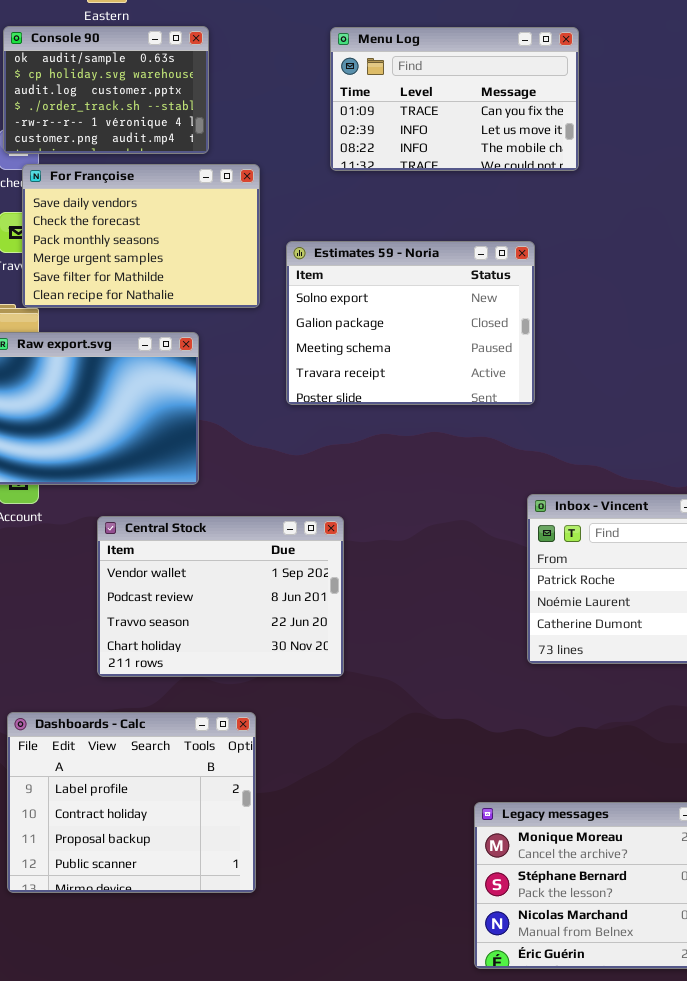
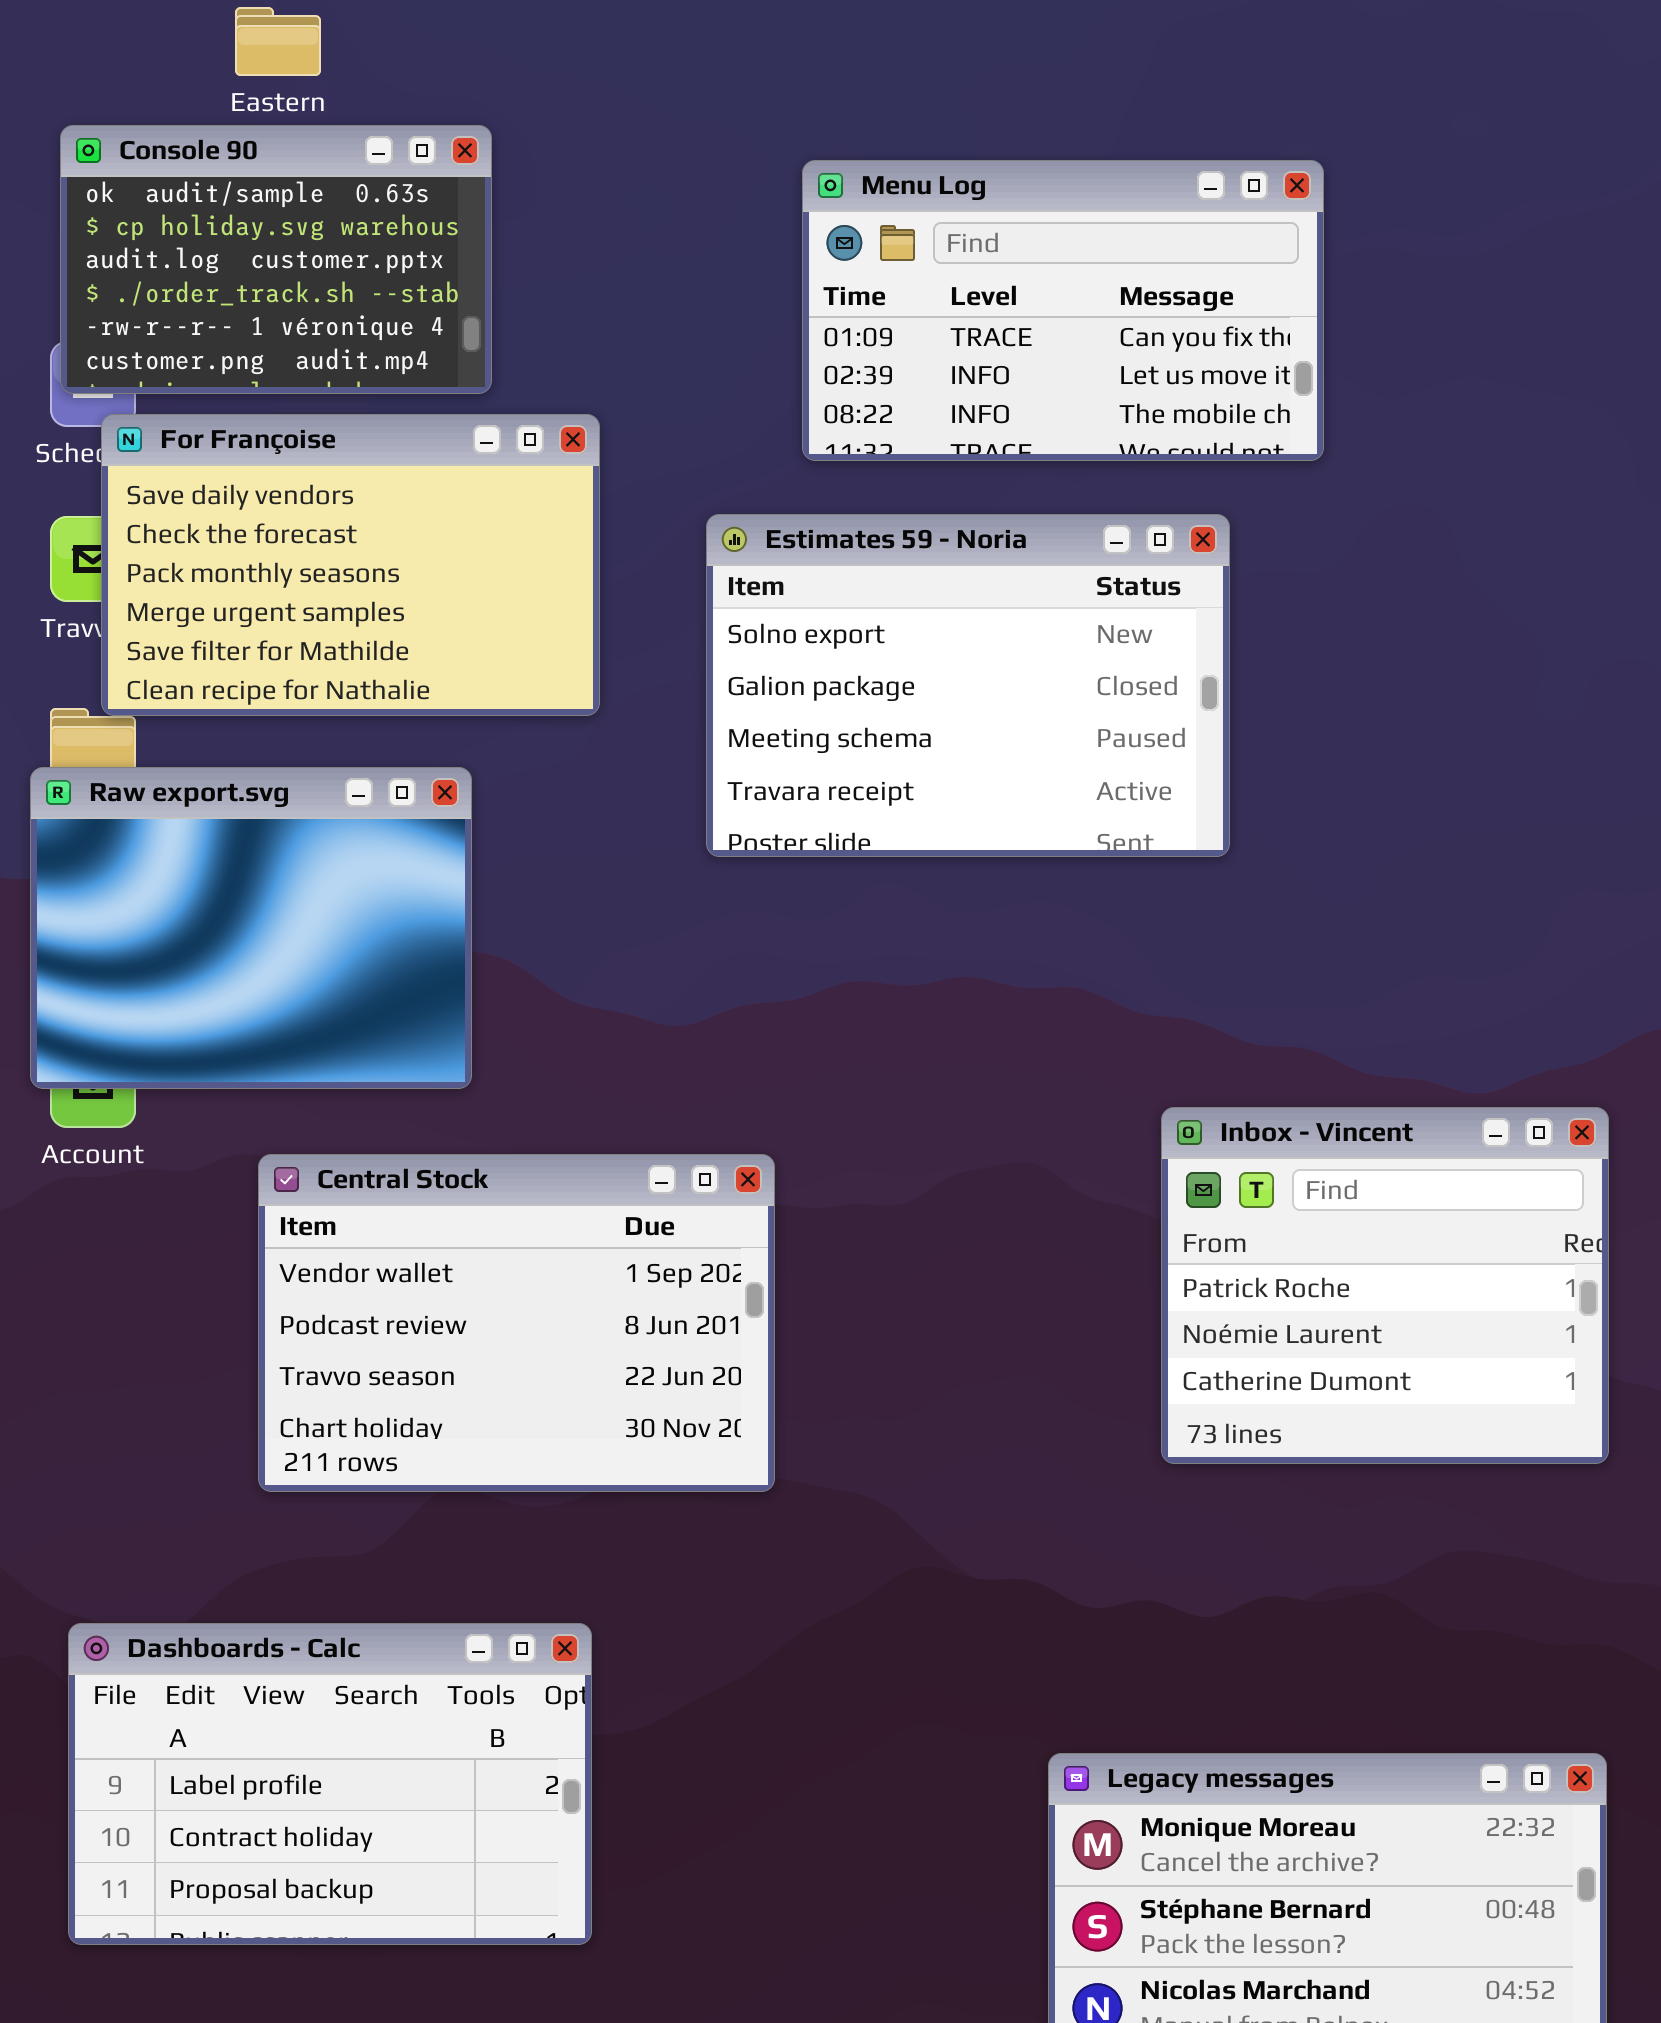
Menu Log: [330,27,579,171] -> [802,160,1324,461], moved
Estimates 59 - Noria: [286,241,535,405] -> [706,514,1230,857], moved
Dashboards - Calc: [7,712,256,893] -> [68,1623,592,1945], resized

